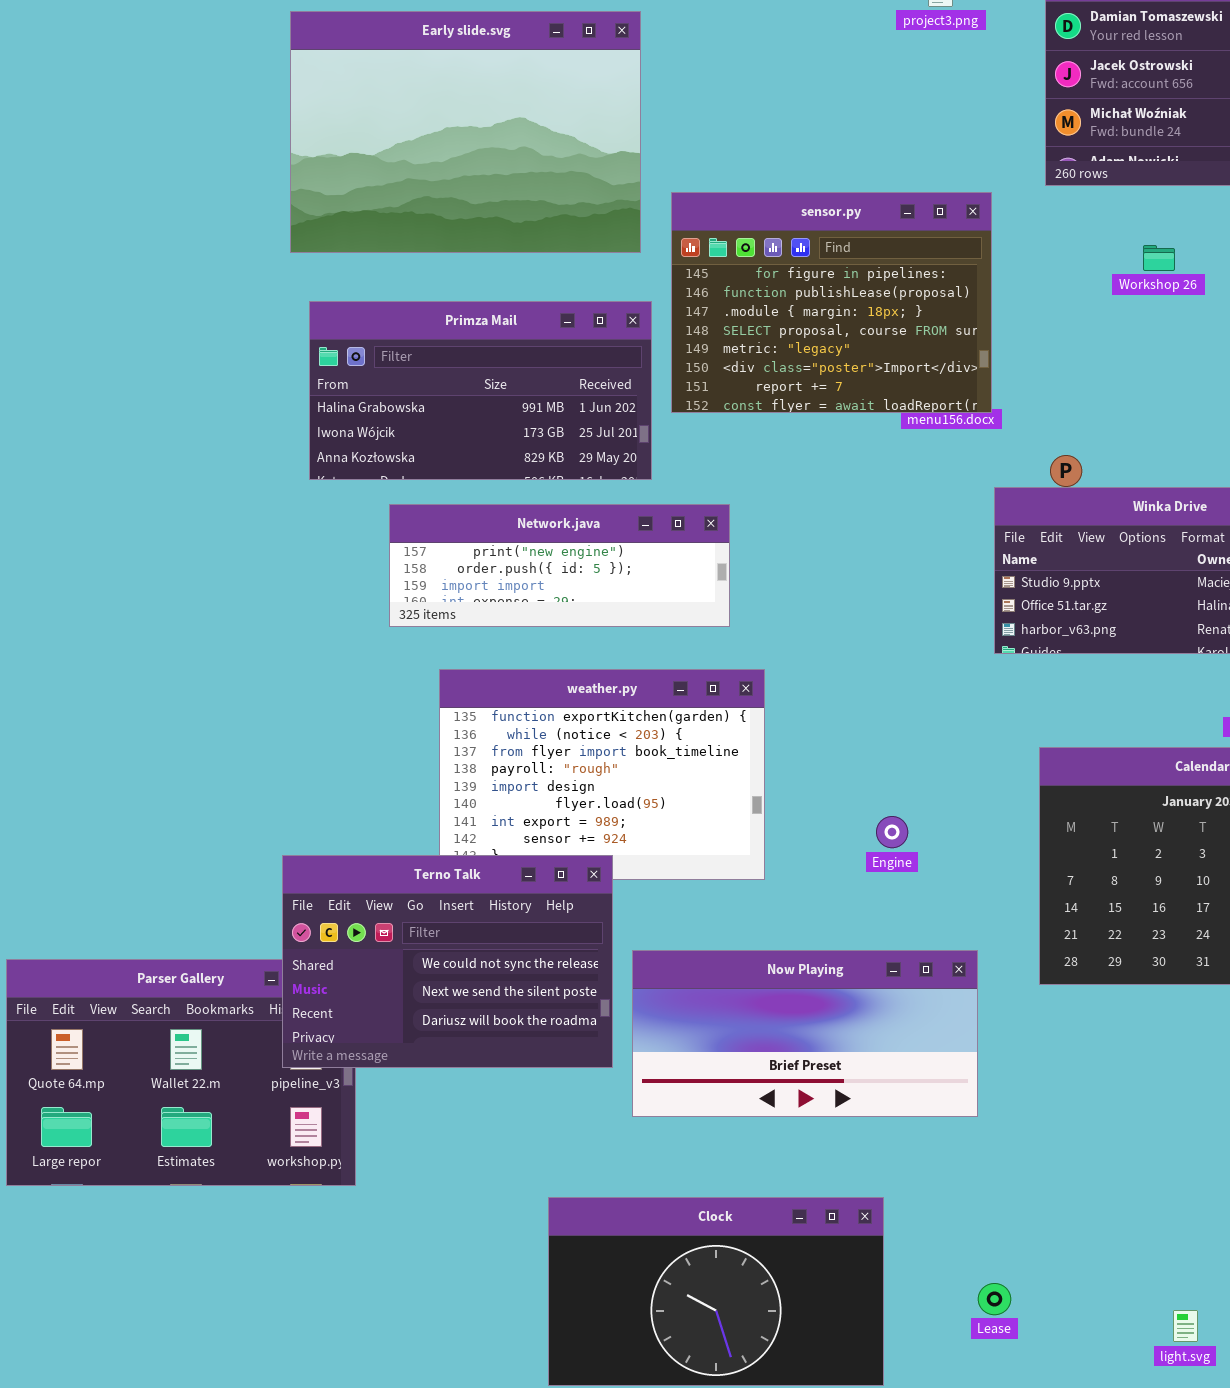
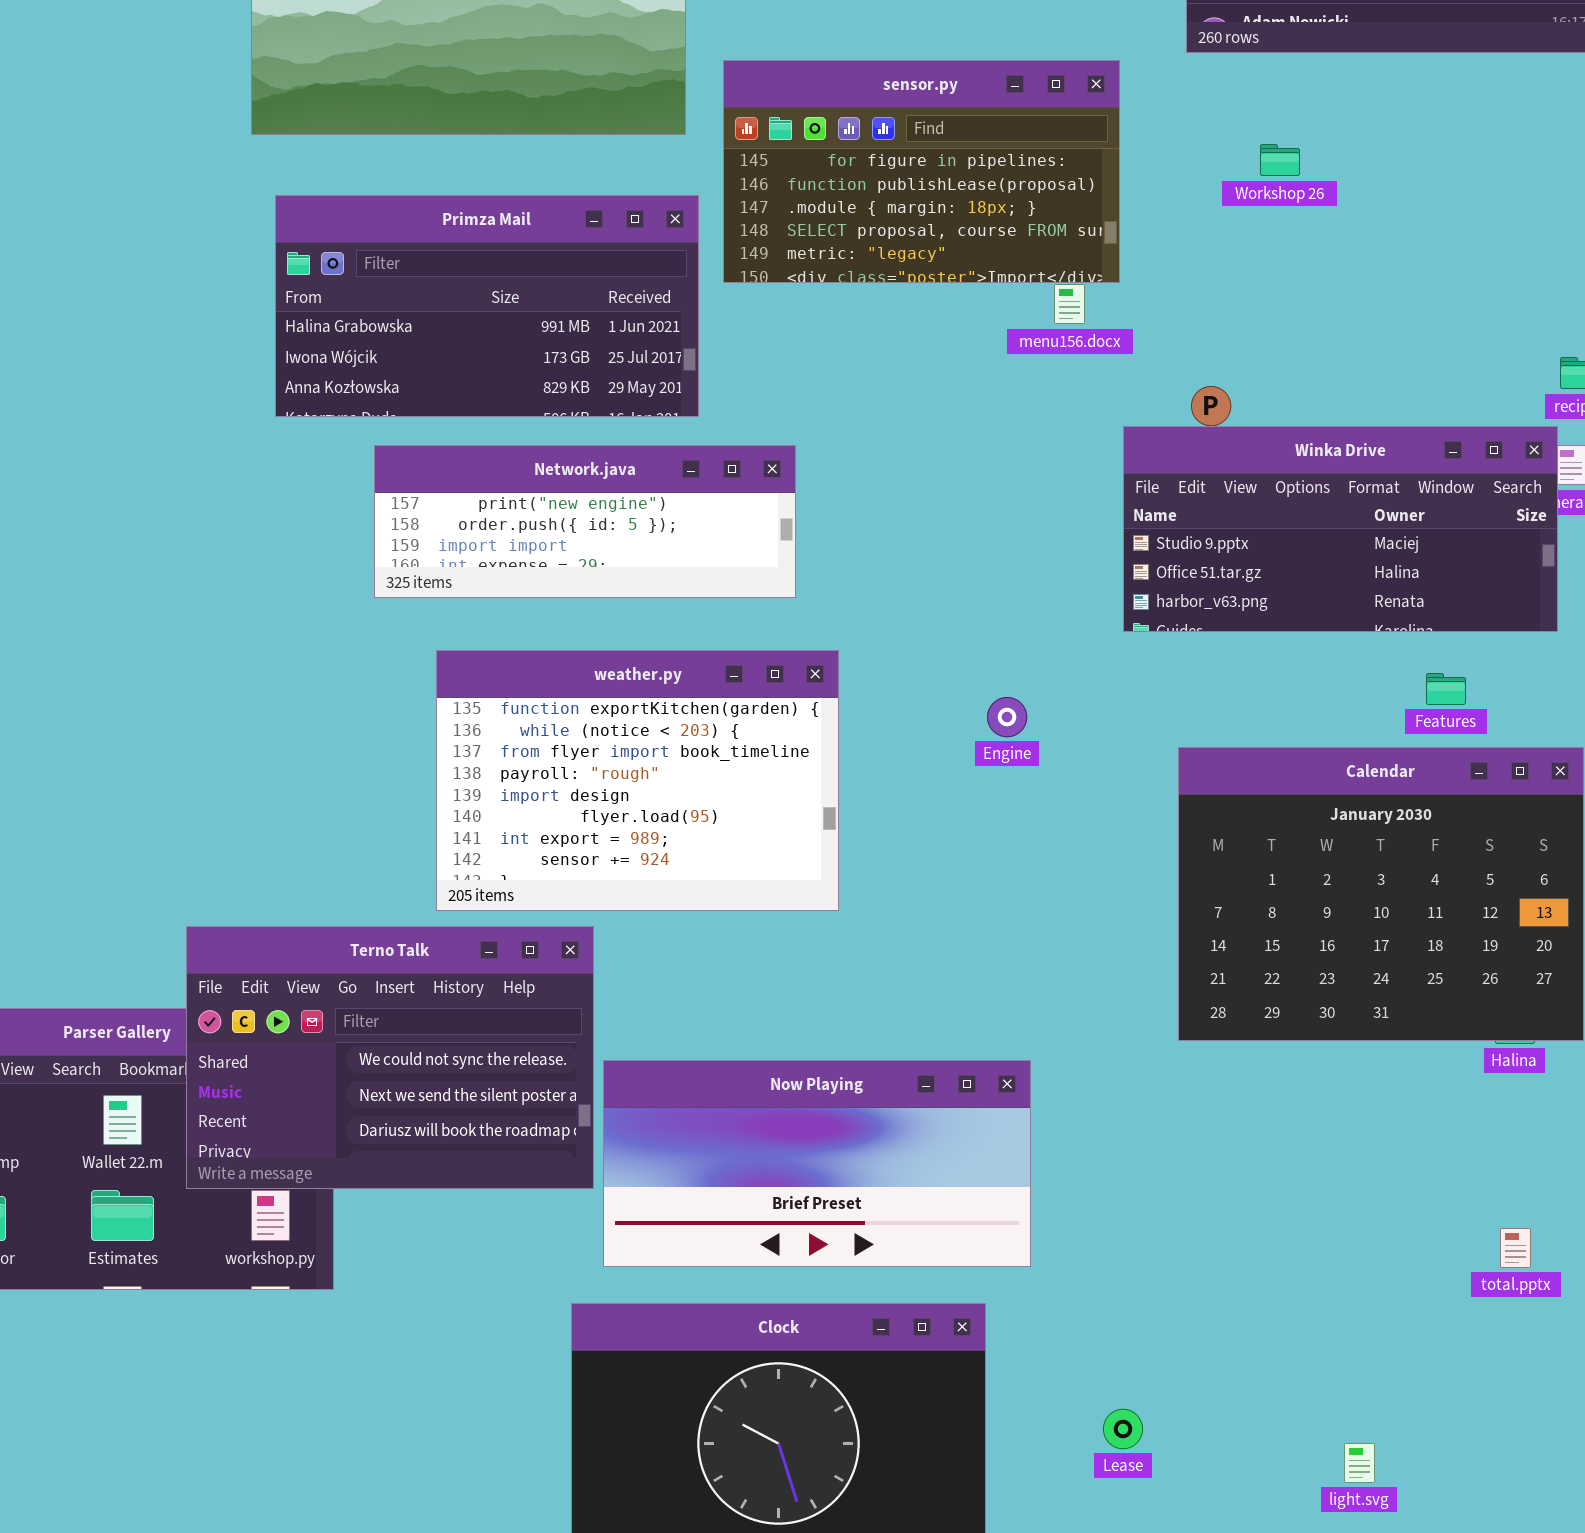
sensor.py: [671,192,992,413] -> [723,60,1120,283], resized
Workshop 26: [1143,245,1175,271] -> [1260,144,1300,176], moved
Engine: [876,816,908,848] -> [987,697,1027,737], moved
Terno Talk: [282,855,613,1068] -> [186,926,594,1189], moved
Now Playing: [632,950,978,1117] -> [603,1060,1031,1267], moved

